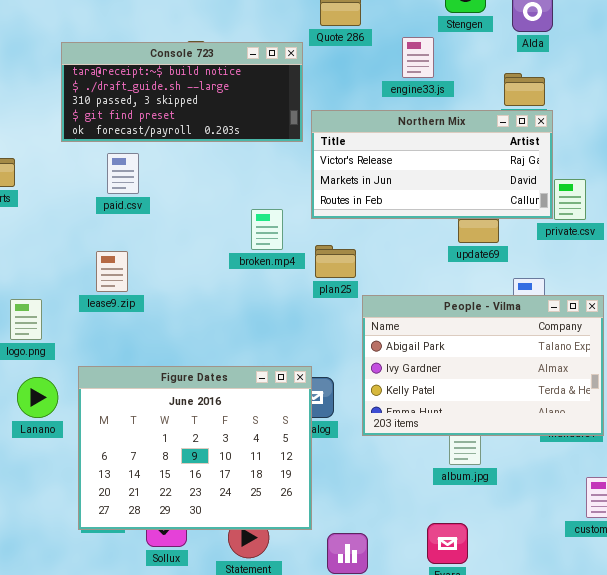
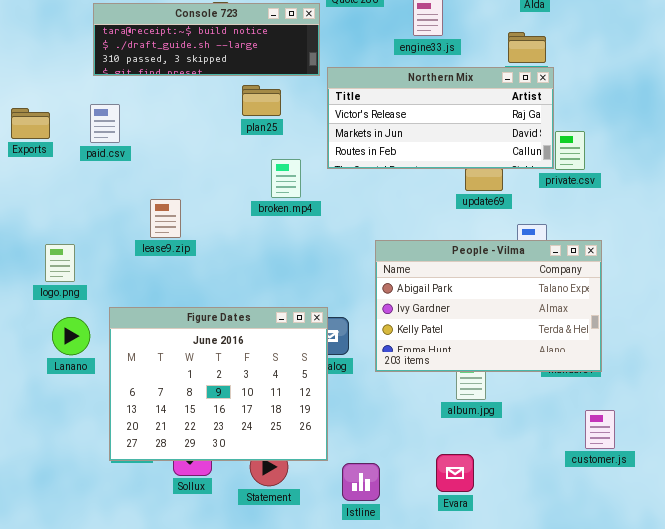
Console 723: [61,42,303,142] -> [93,3,320,76], resized
paid.csv: [107,153,139,194] -> [90,104,120,143], moved
plan25: [315,245,356,278] -> [242,85,281,116], moved
lease9.zip: [96,251,128,292] -> [150,199,181,238], moved

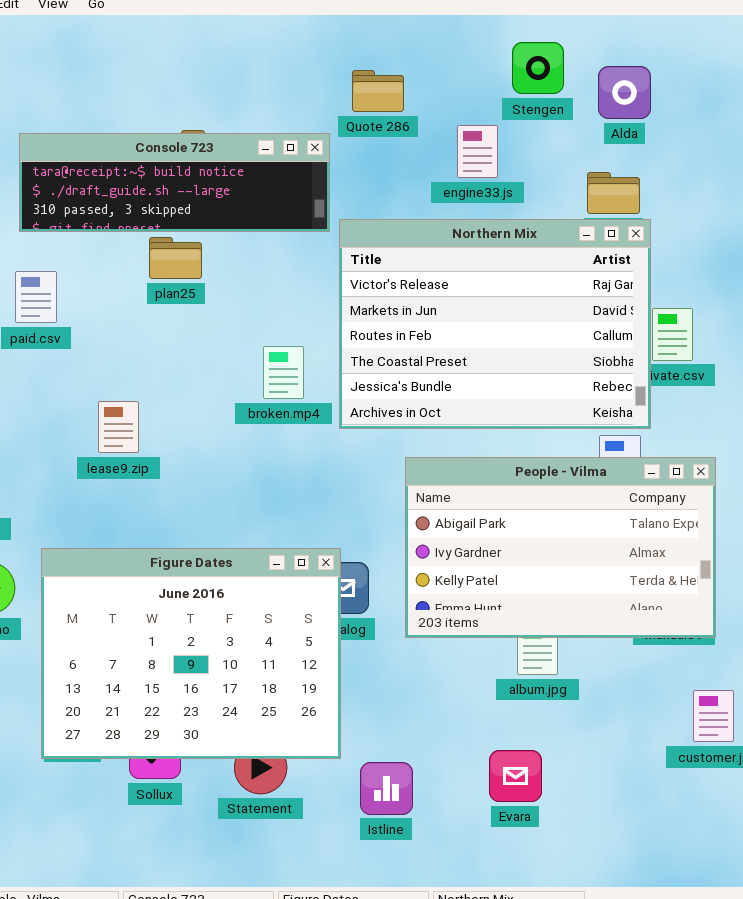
Northern Mix: [327,67,554,169] -> [339,219,651,429], resized
plan25: [242,85,281,116] -> [149,237,202,279], moved

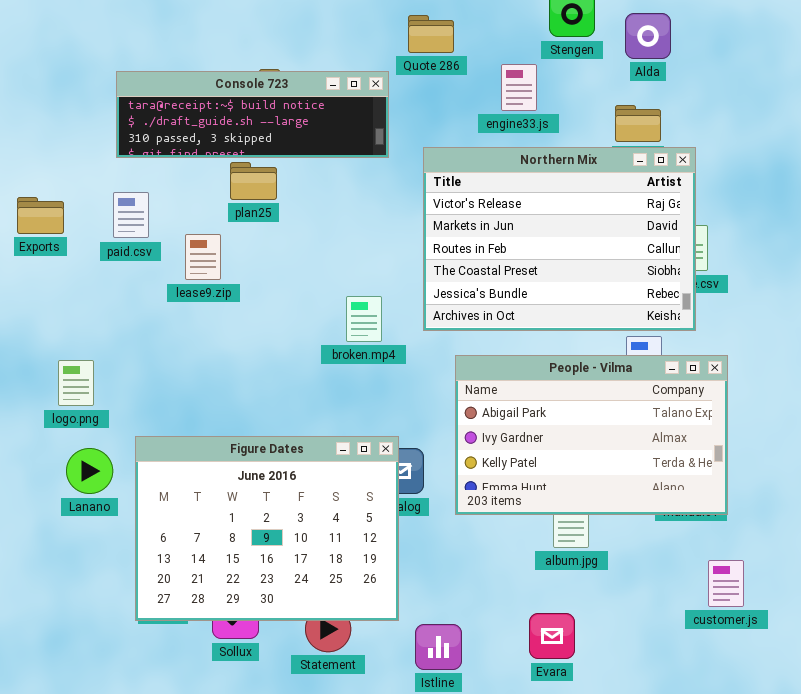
Northern Mix: [339,219,651,429] -> [423,147,696,331], moved
broken.mp4: [263,346,304,399] -> [346,296,382,342], moved
lease9.zip: [98,401,139,453] -> [185,234,221,280], moved

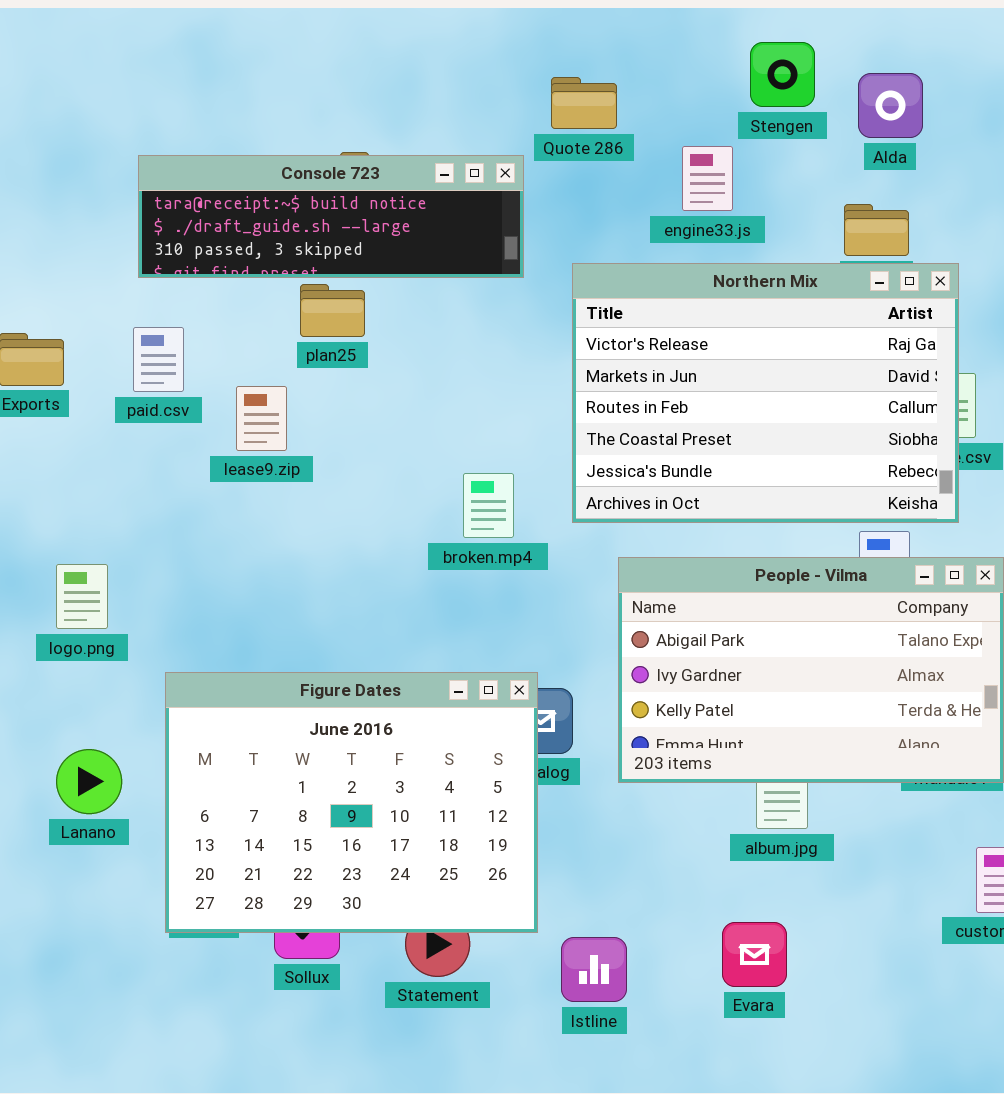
Lanano: [66,448,113,494] -> [56,749,122,814], moved

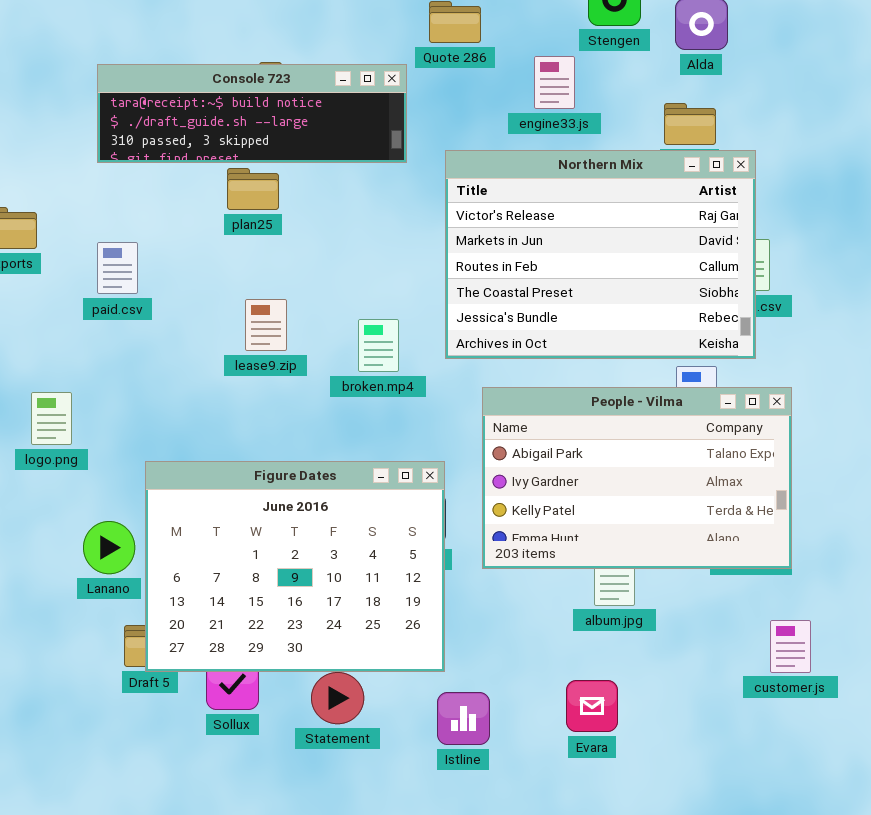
paid.csv: [133,327,184,392] -> [97,242,138,294], moved
lease9.zip: [236,386,287,451] -> [245,299,287,351], moved
Figure Dates: [165,672,538,933] -> [145,461,445,672], moved
Lanano: [56,749,122,814] -> [83,521,135,574], moved

